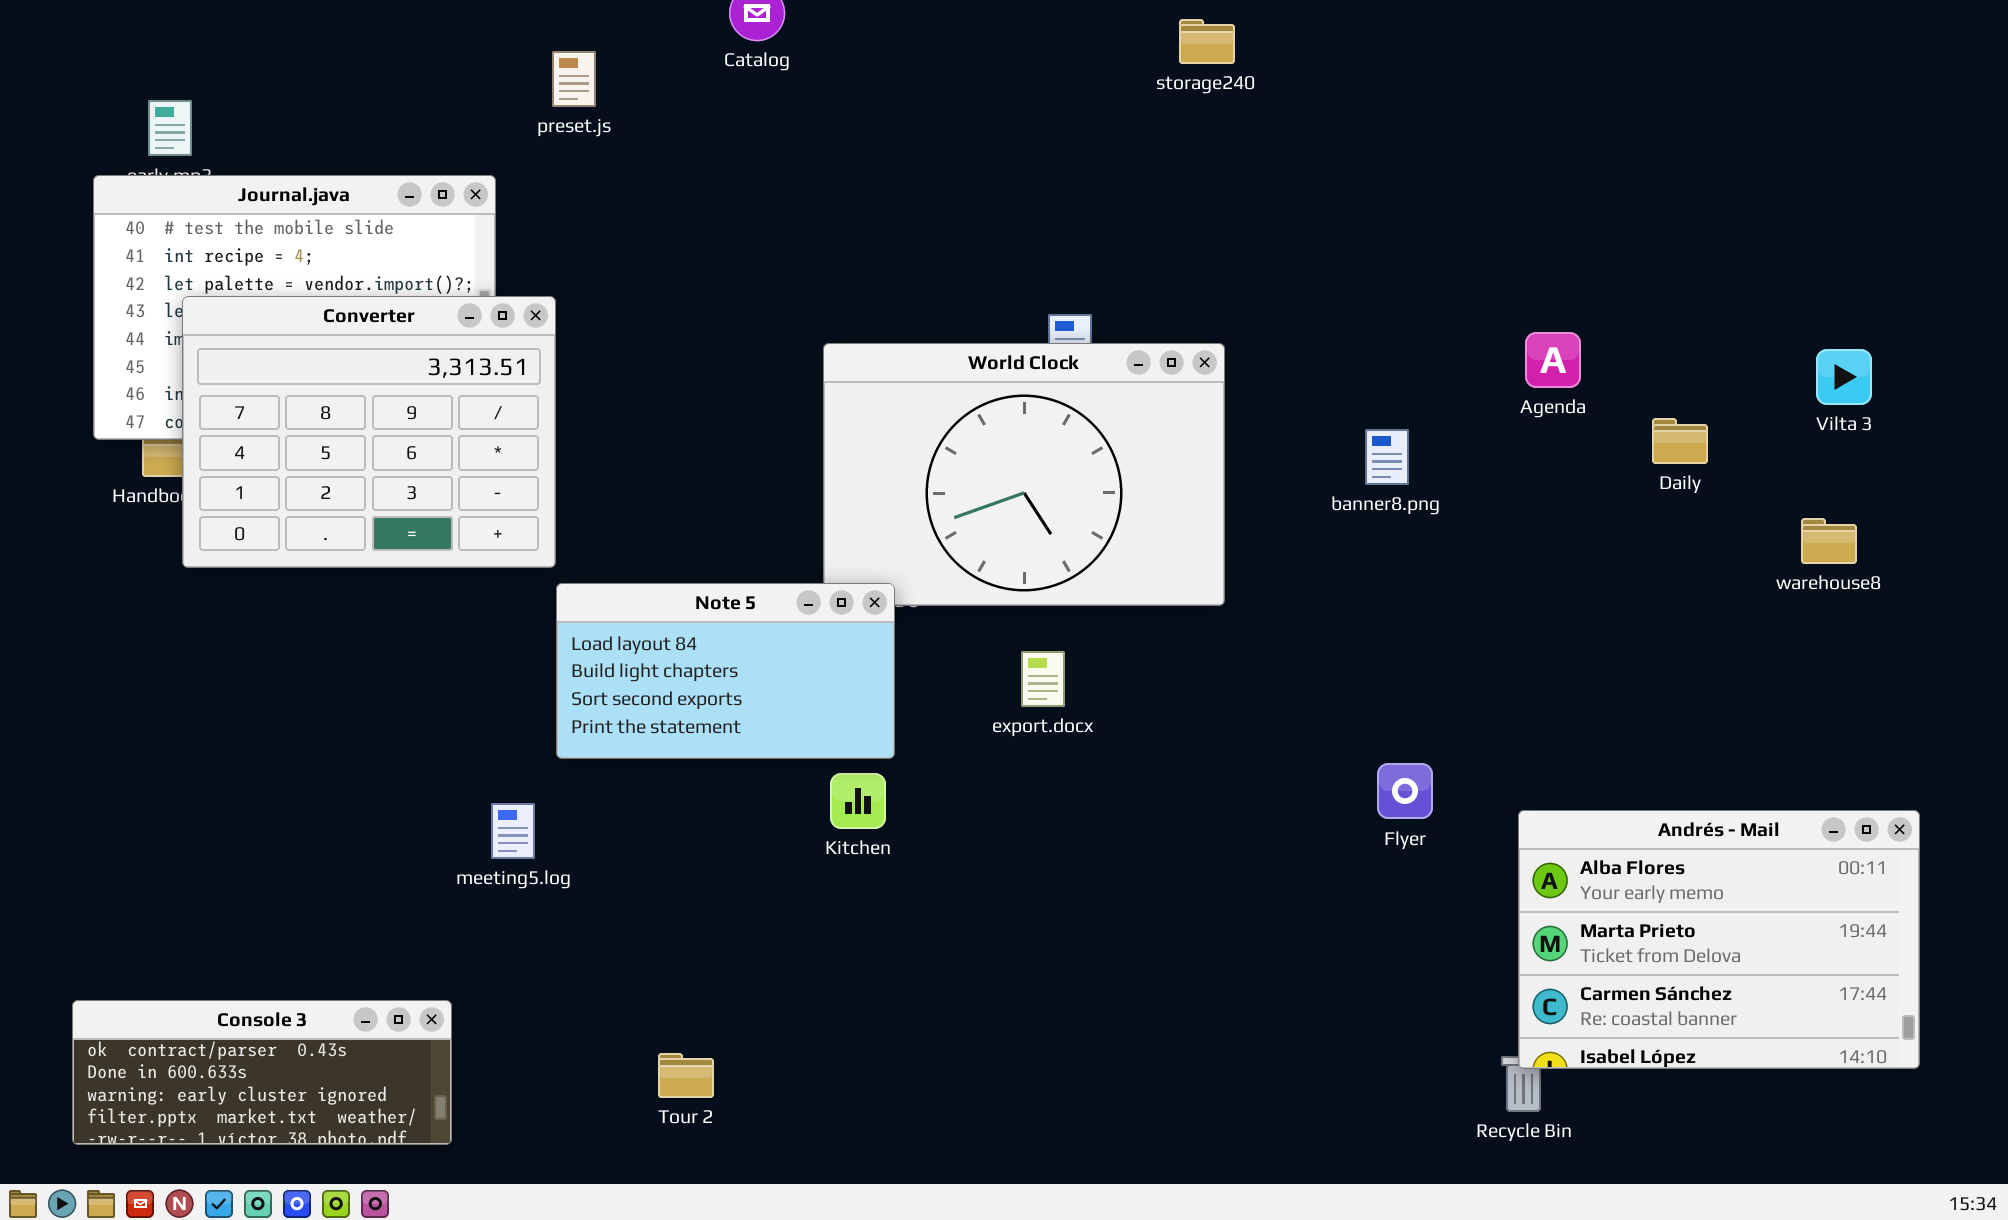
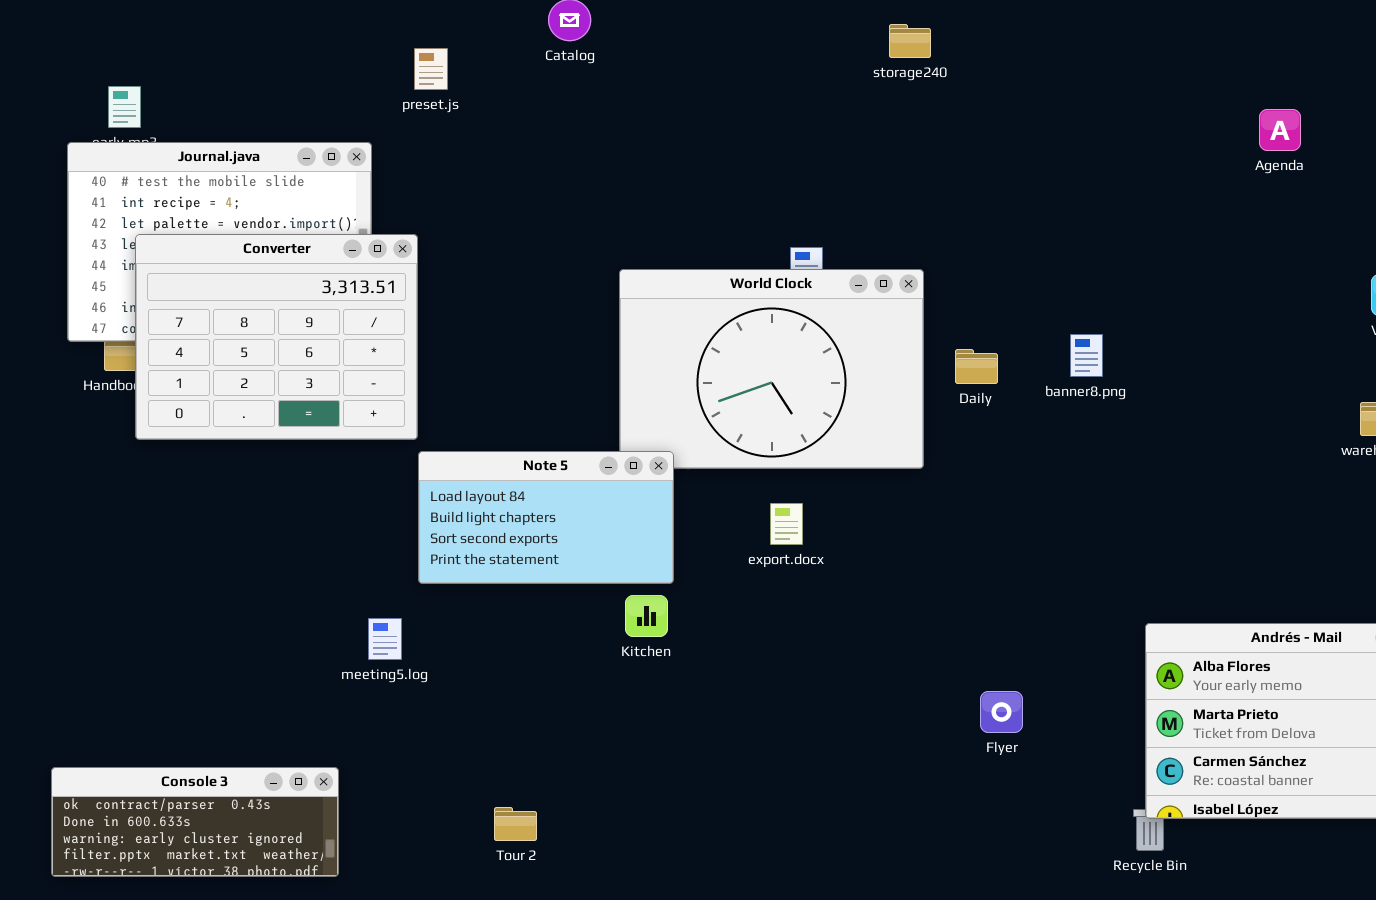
Agenda: [1525,332,1581,388] -> [1259,109,1301,151], moved
Daily: [1652,418,1708,464] -> [955,349,998,384], moved
banner8.png: [1365,429,1409,485] -> [1070,334,1103,377], moved
Flyer: [1377,763,1433,819] -> [980,691,1023,733], moved

